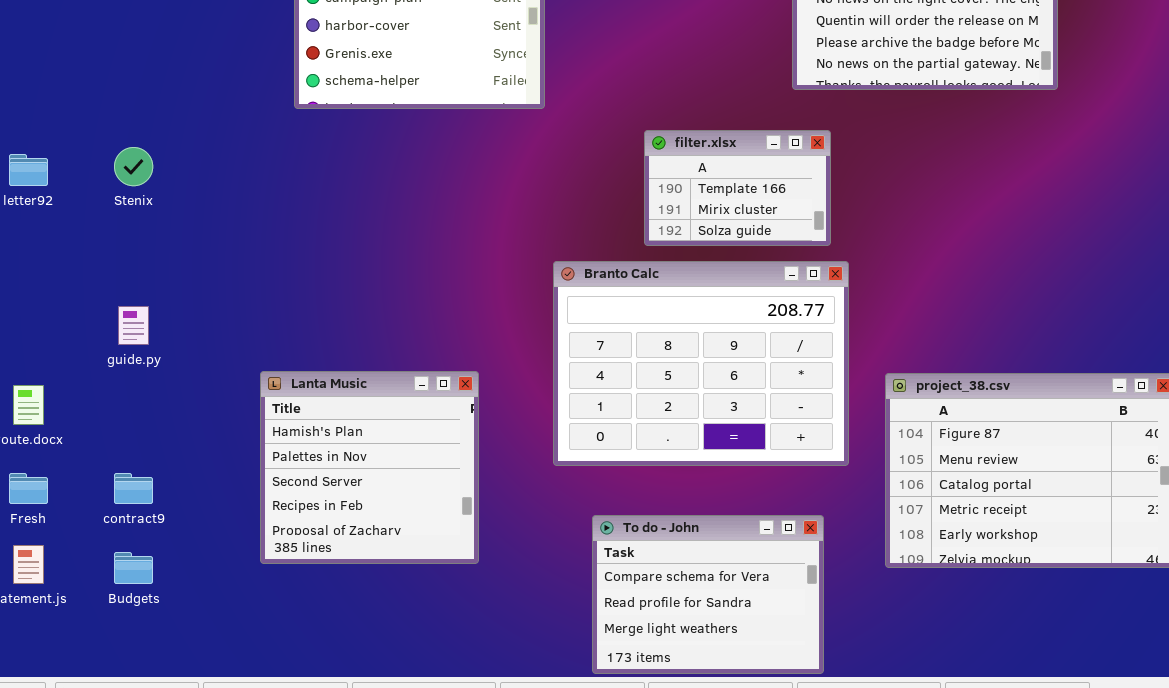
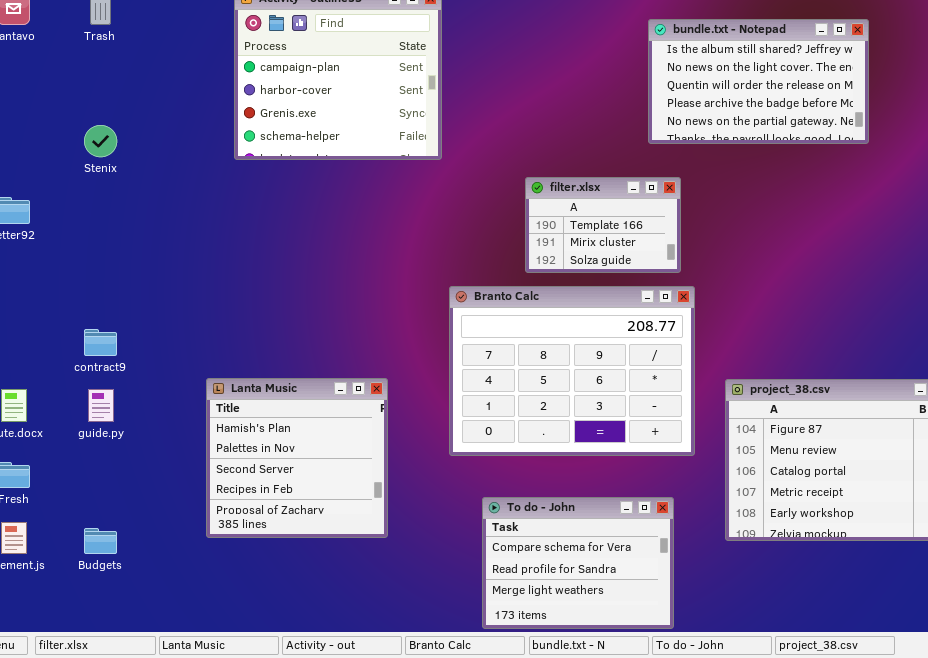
Stenix: [114,147,153,186] -> [84,125,117,157], moved
guide.py: [118,306,149,345] -> [88,389,114,422], moved
contract9: [114,473,153,504] -> [84,329,117,356], moved

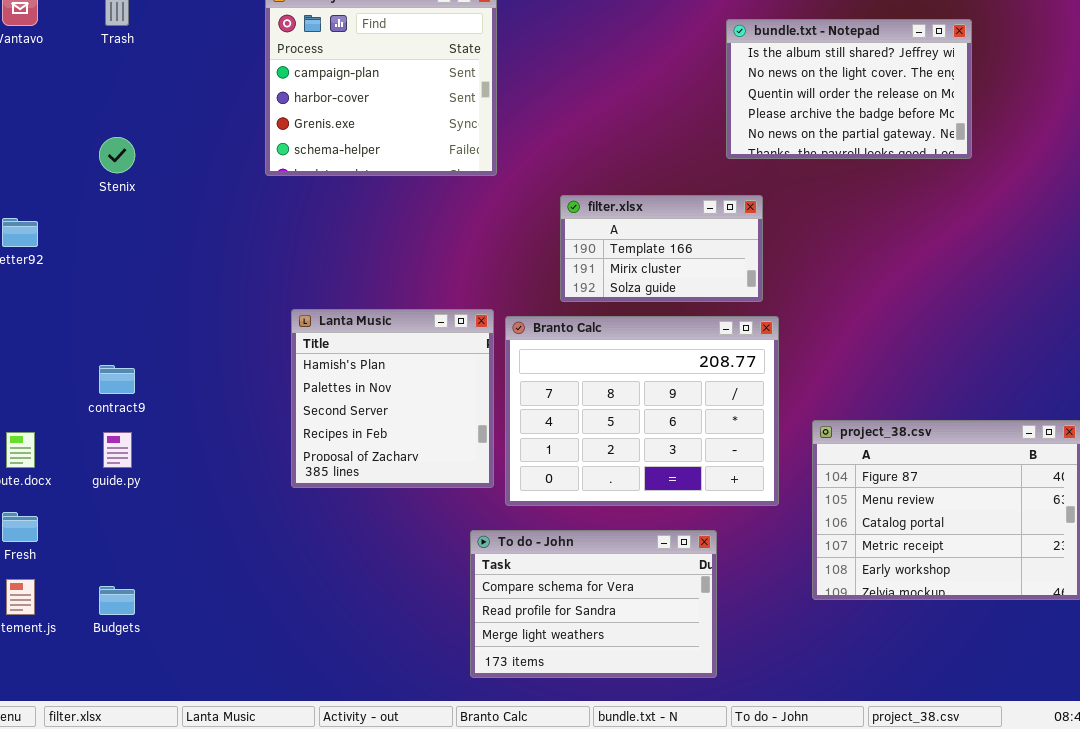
filter.xlsx: [525,177,681,273] -> [560,195,763,302], resized
Lanta Music: [206,378,388,538] -> [291,309,494,488], moved
To do - John: [482,497,674,629] -> [470,530,717,678], moved, resized

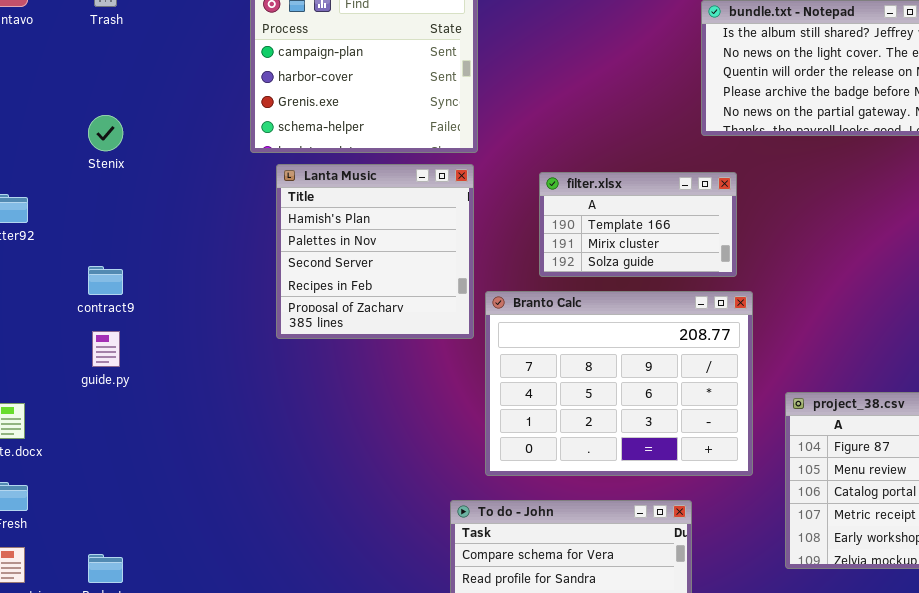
Lanta Music: [291,309,494,488] -> [276,164,474,339], moved
contract9: [99,365,135,394] -> [88,266,123,295], moved
guide.py: [103,432,132,468] -> [92,331,120,367], moved

